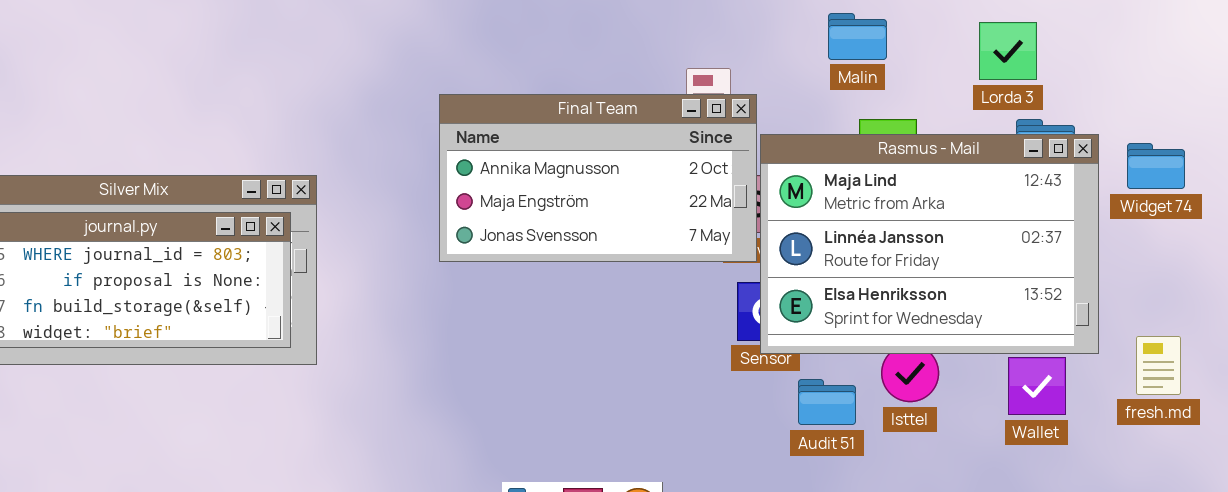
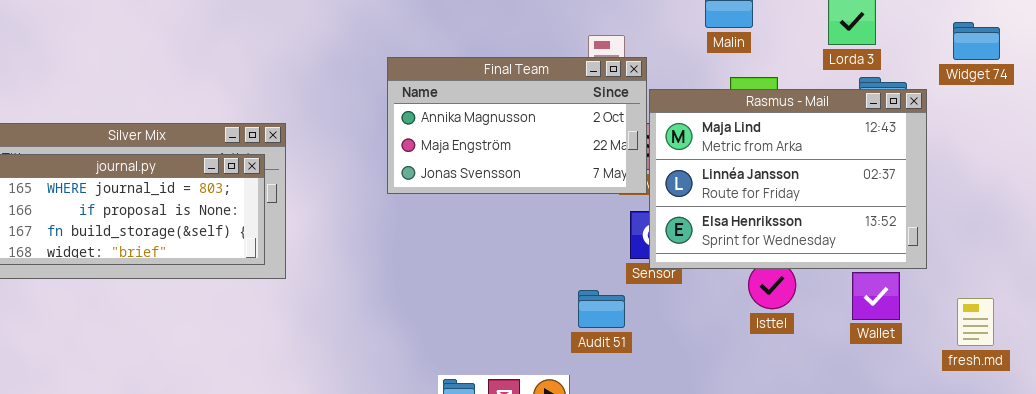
Widget 74: [1127,143,1185,189] -> [953,22,1000,60], moved
fresh.md: [1136,336,1181,395] -> [957,298,994,346], moved
Audit 51: [798,379,856,425] -> [578,290,625,328], moved

